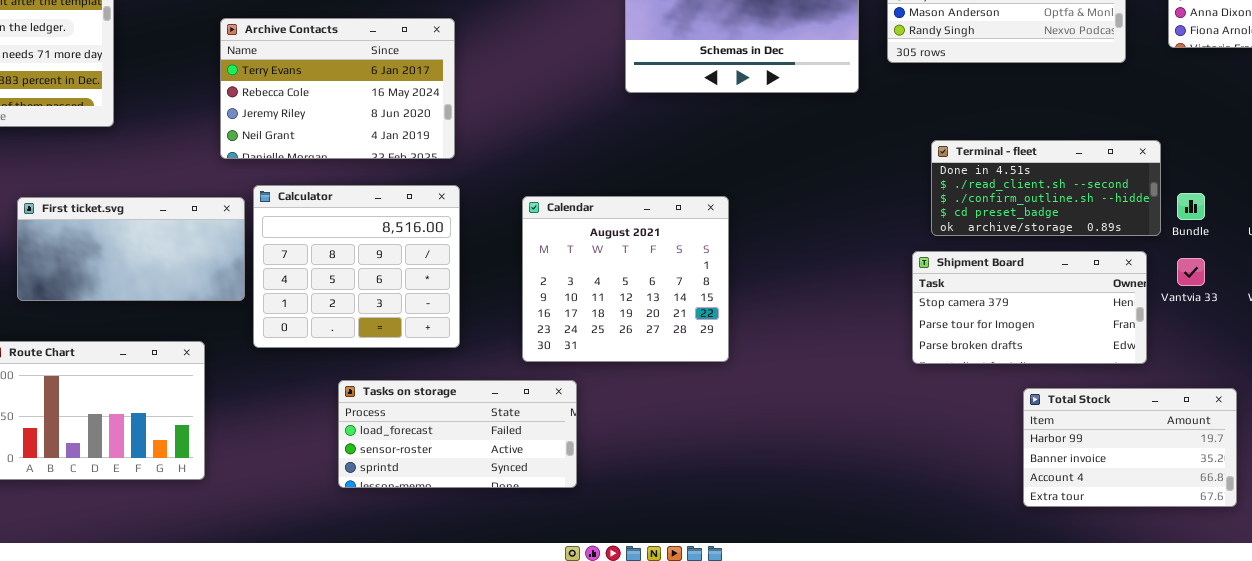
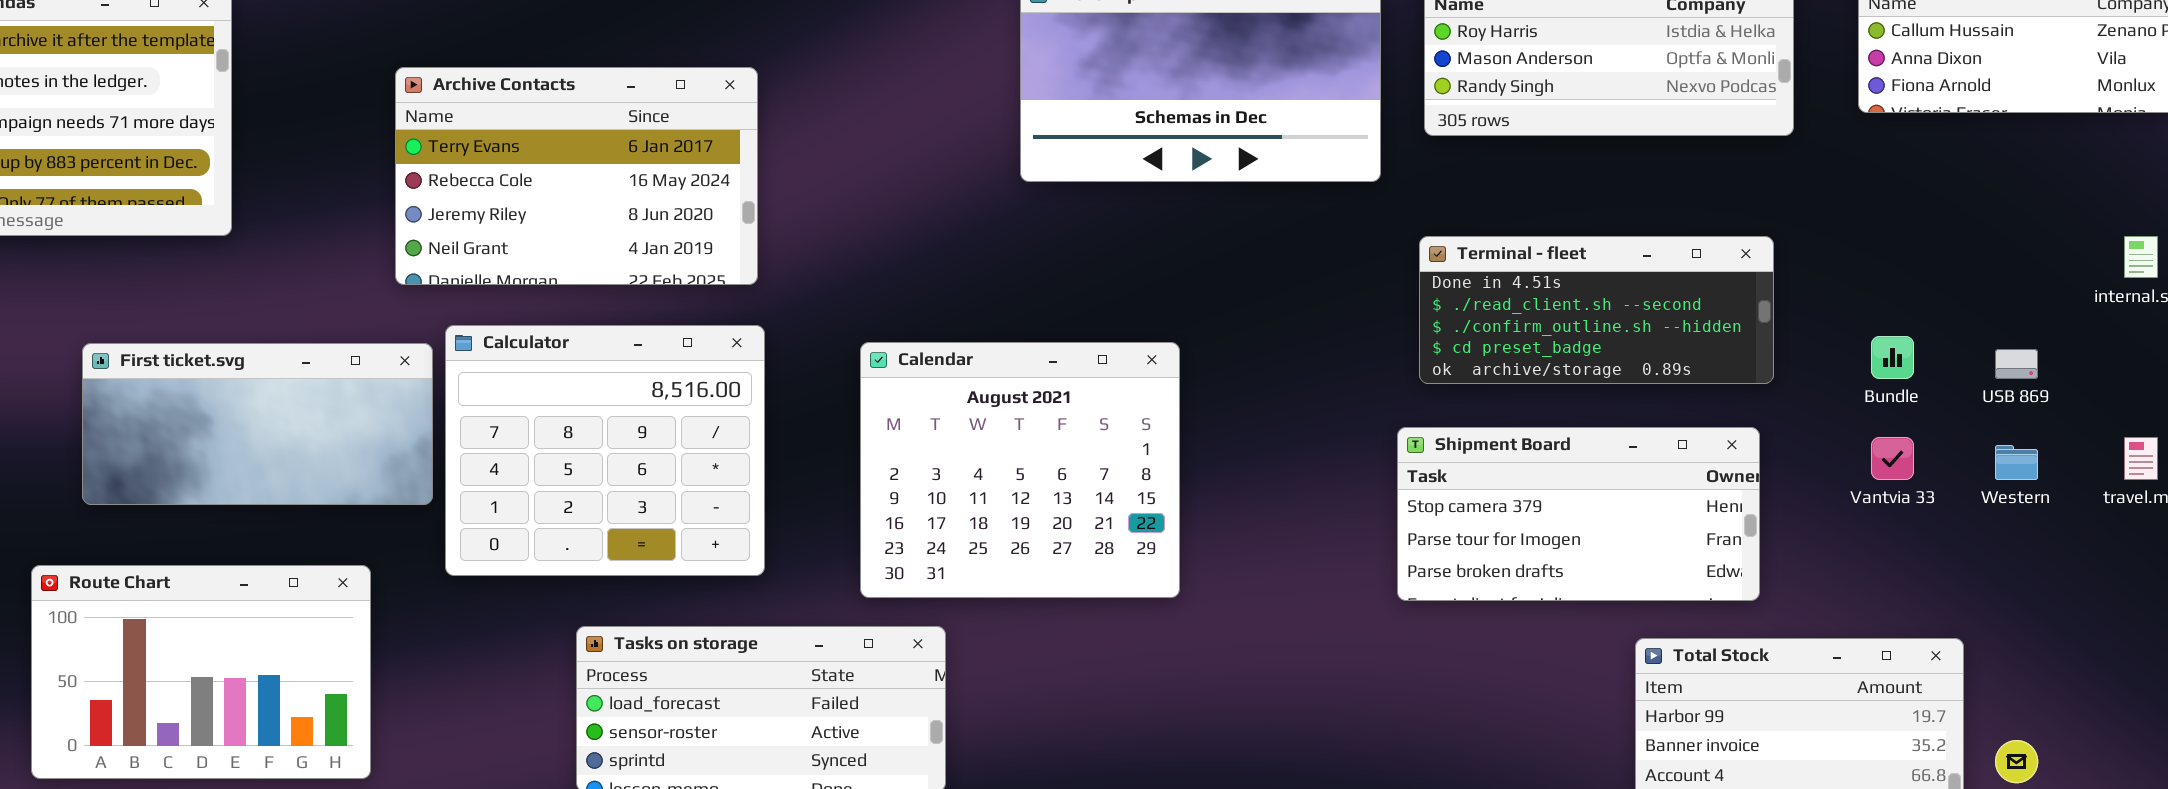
Terminal - fleet: [931,140,1161,236] -> [1419,236,1774,384], moved
Shipment Board: [912,251,1147,364] -> [1397,427,1760,601], moved

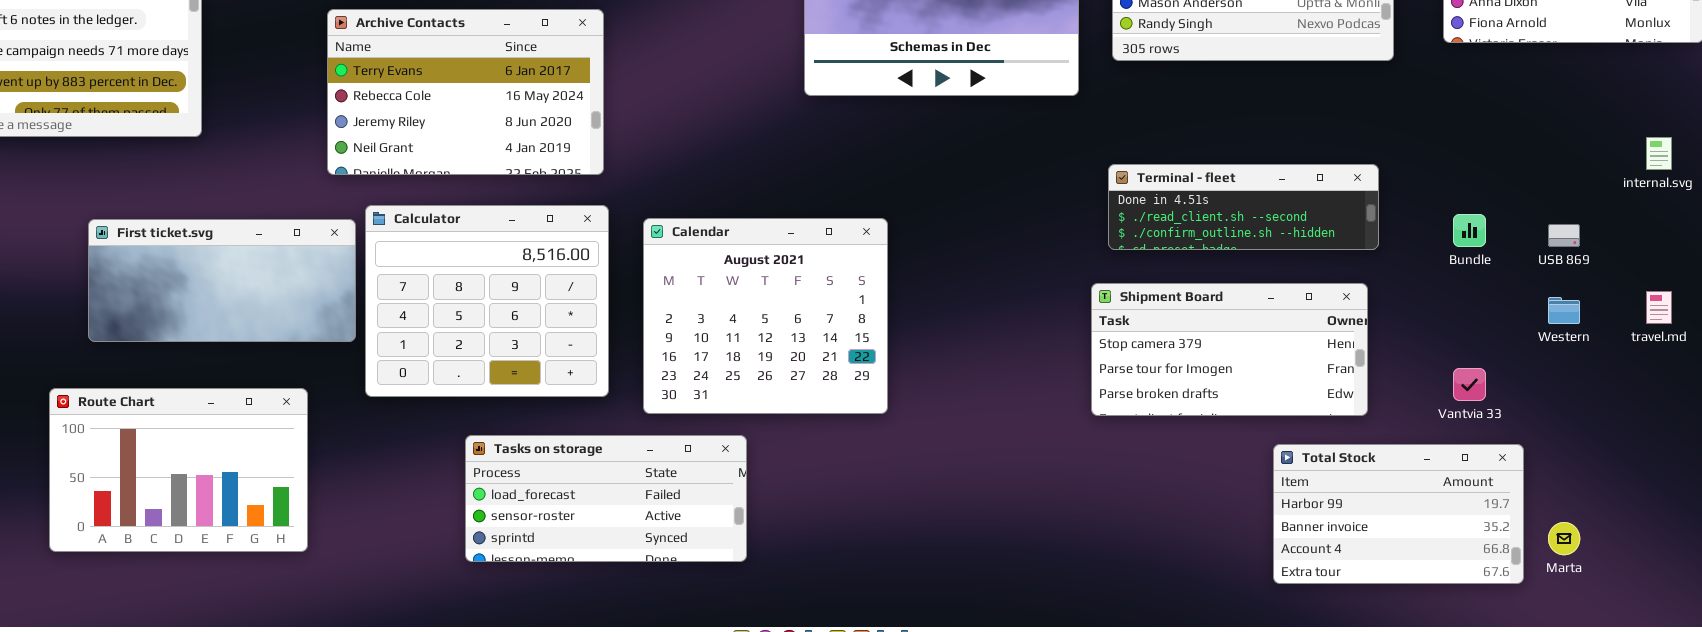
Terminal - fleet: [1419,236,1774,384] -> [1108,164,1379,250], resized
Calendar: [860,342,1180,598] -> [643,218,888,414], moved
Vantvia 33: [1871,437,1914,480] -> [1453,368,1486,401], moved

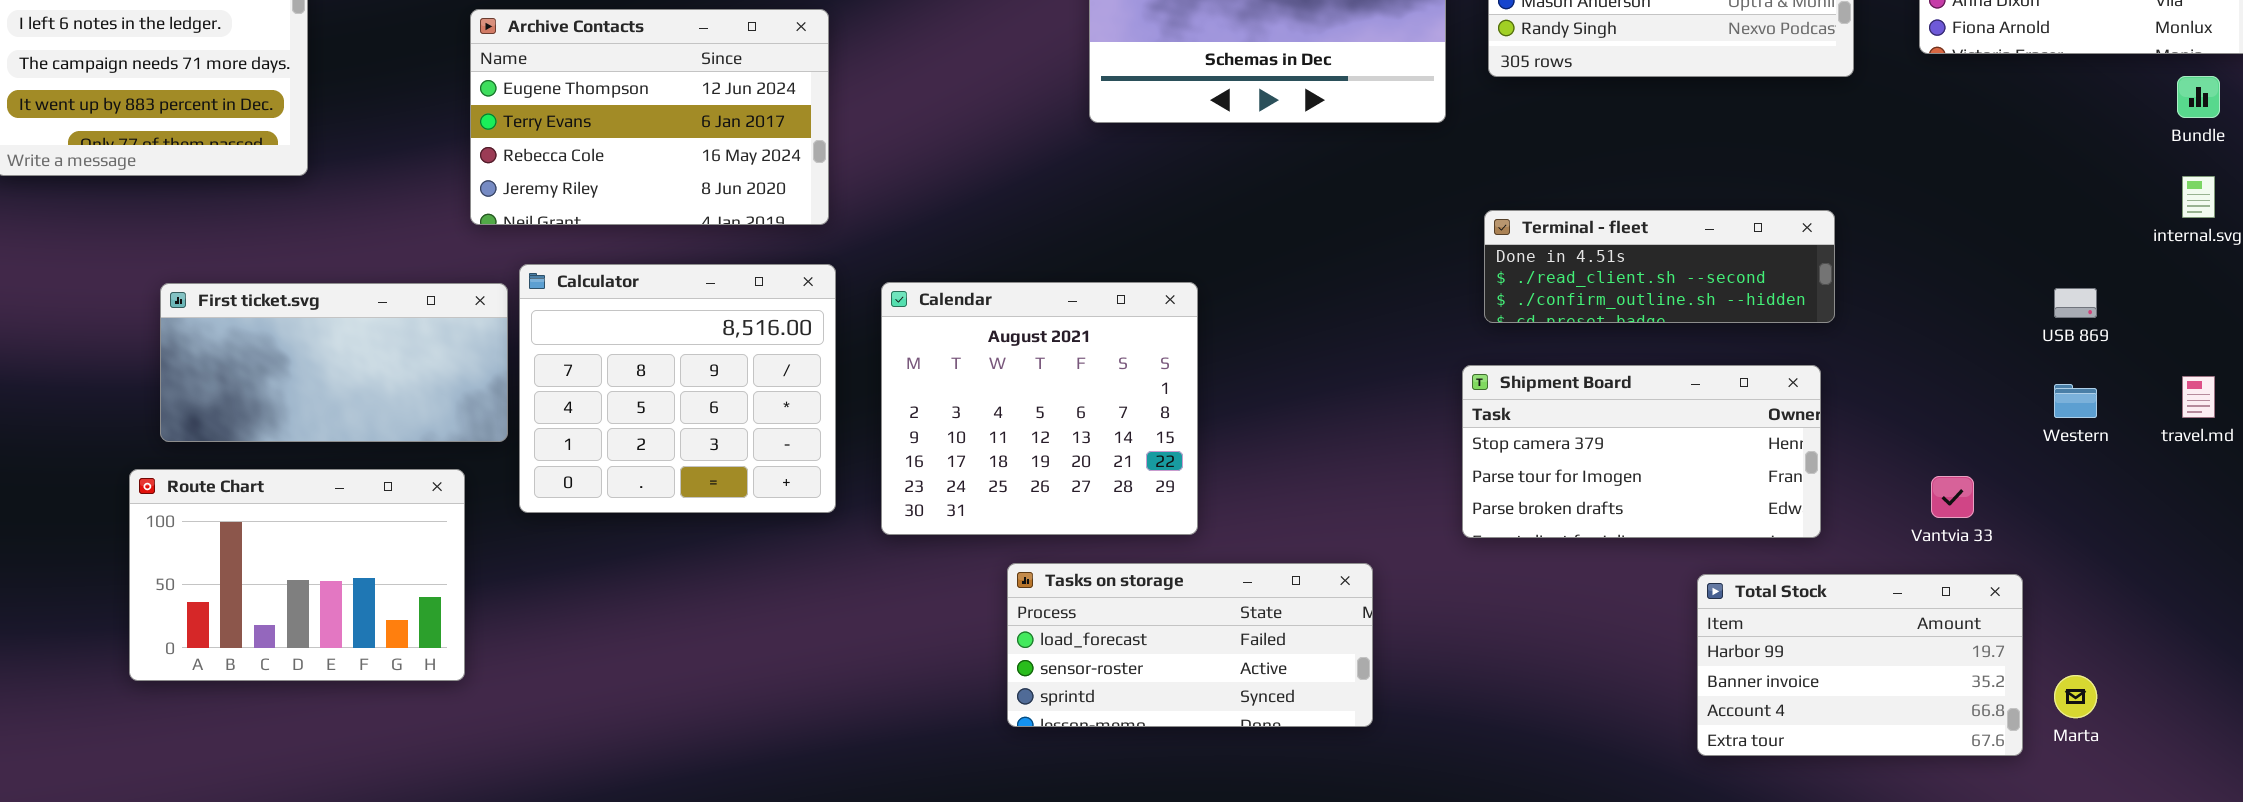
Archive Contacts: [327,9,604,175] -> [470,9,829,225], scrolled up 1 row
Bundle: [1453,214,1486,247] -> [2177,76,2220,118], moved
Route Chart: [49,388,308,552] -> [129,469,465,681], moved
Tasks on storage: [465,435,747,562] -> [1007,563,1373,727], moved

